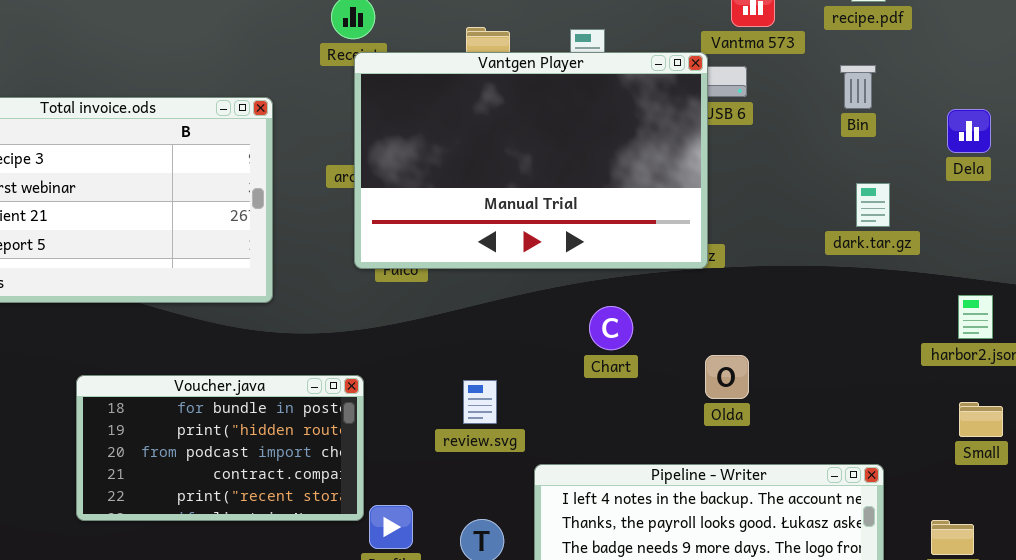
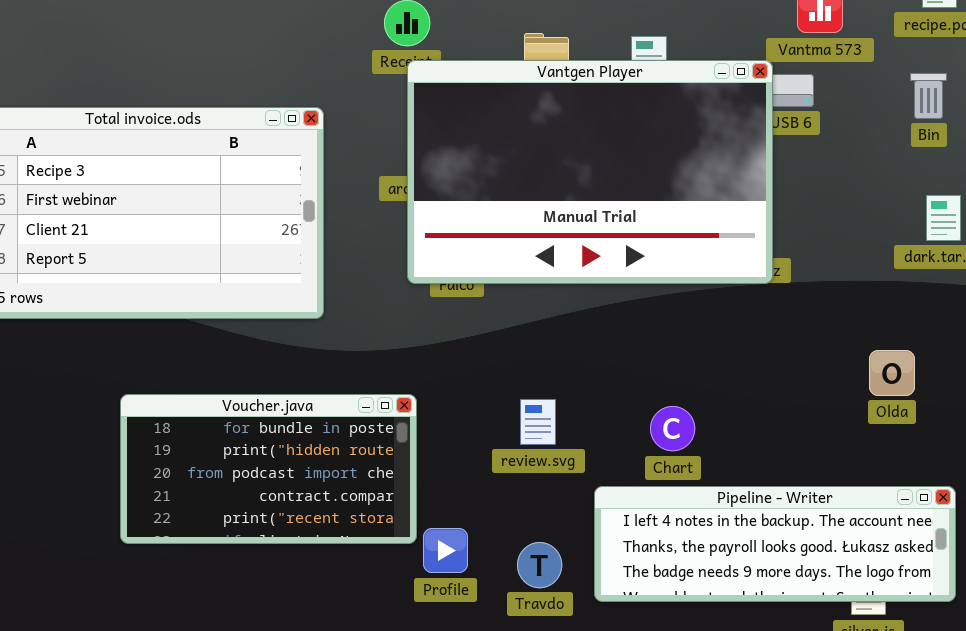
Chart: [589,306,633,350] -> [650,406,695,451], moved
Olda: [705,355,749,399] -> [869,350,915,396], moved

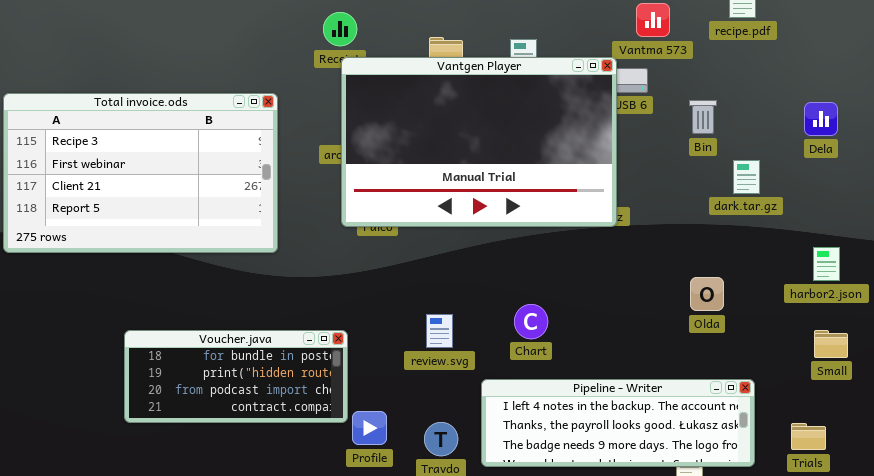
Bin: [910,73,947,119] -> [689,100,717,134], moved
Voucher.java: [120,394,417,544] -> [124,330,348,423], resized
Chart: [650,406,695,451] -> [514,304,548,339], moved

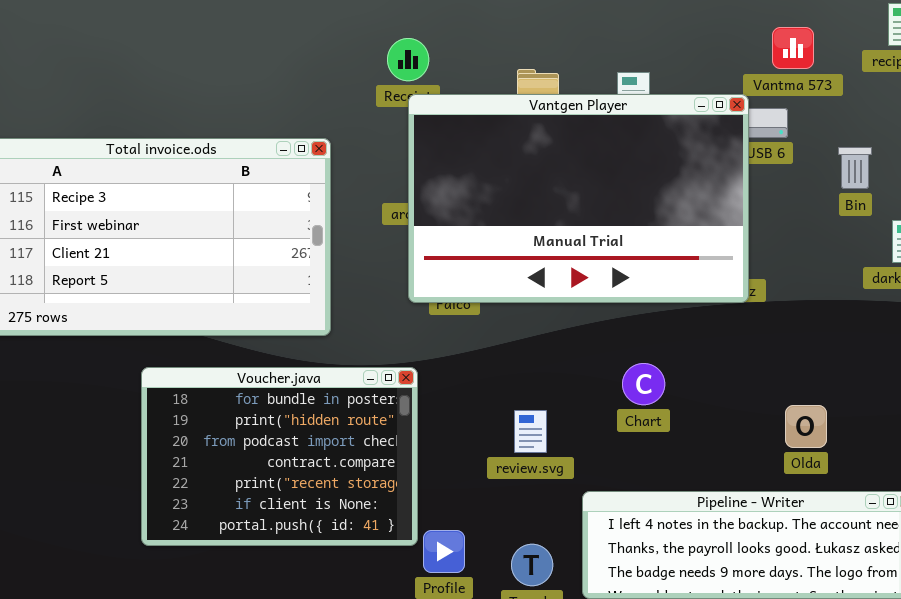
Olda: [690,277,724,311] -> [785,405,827,448], moved
Chart: [514,304,548,339] -> [622,363,665,405], moved
Voucher.java: [124,330,348,423] -> [141,367,418,546], resized

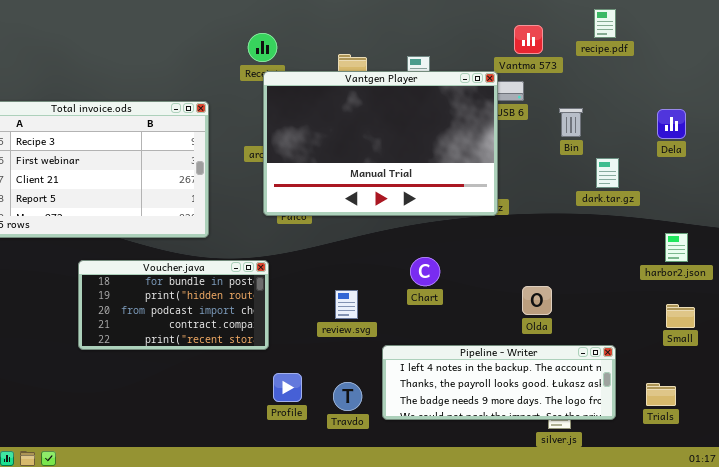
Voucher.java: [141,367,418,546] -> [78,260,269,350], resized

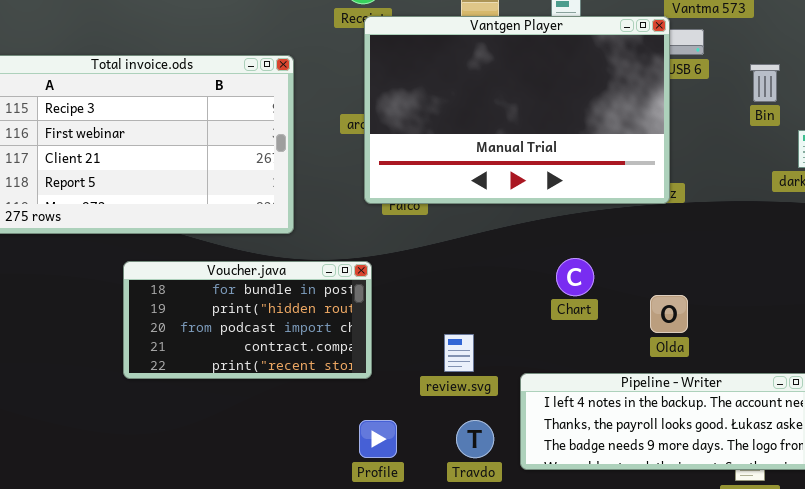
Olda: [522,286,552,315] -> [650,295,688,333], moved
review.svg: [335,290,358,319] -> [444,334,474,372], moved
Profile: [273,373,302,402] -> [359,420,397,458], moved

